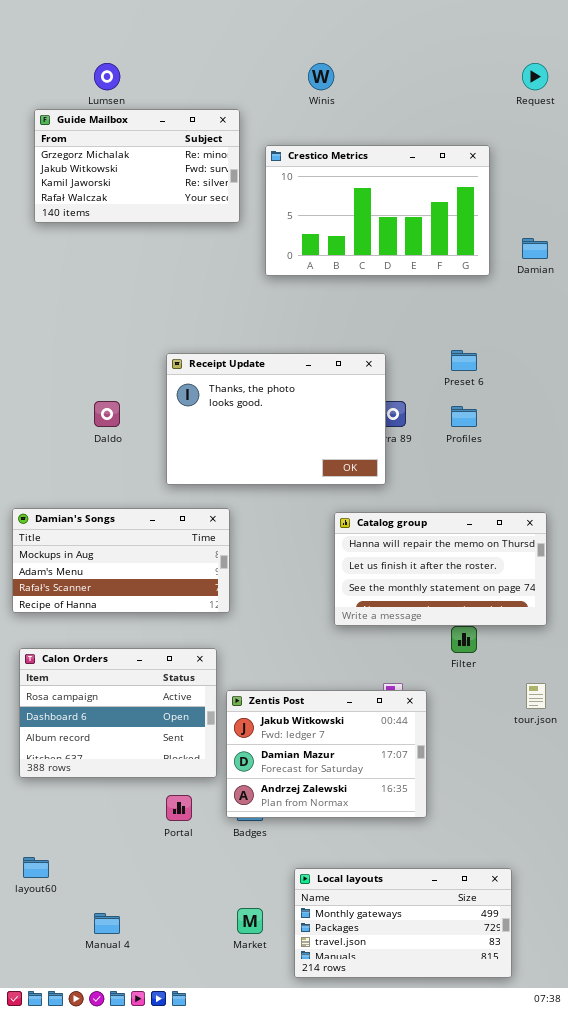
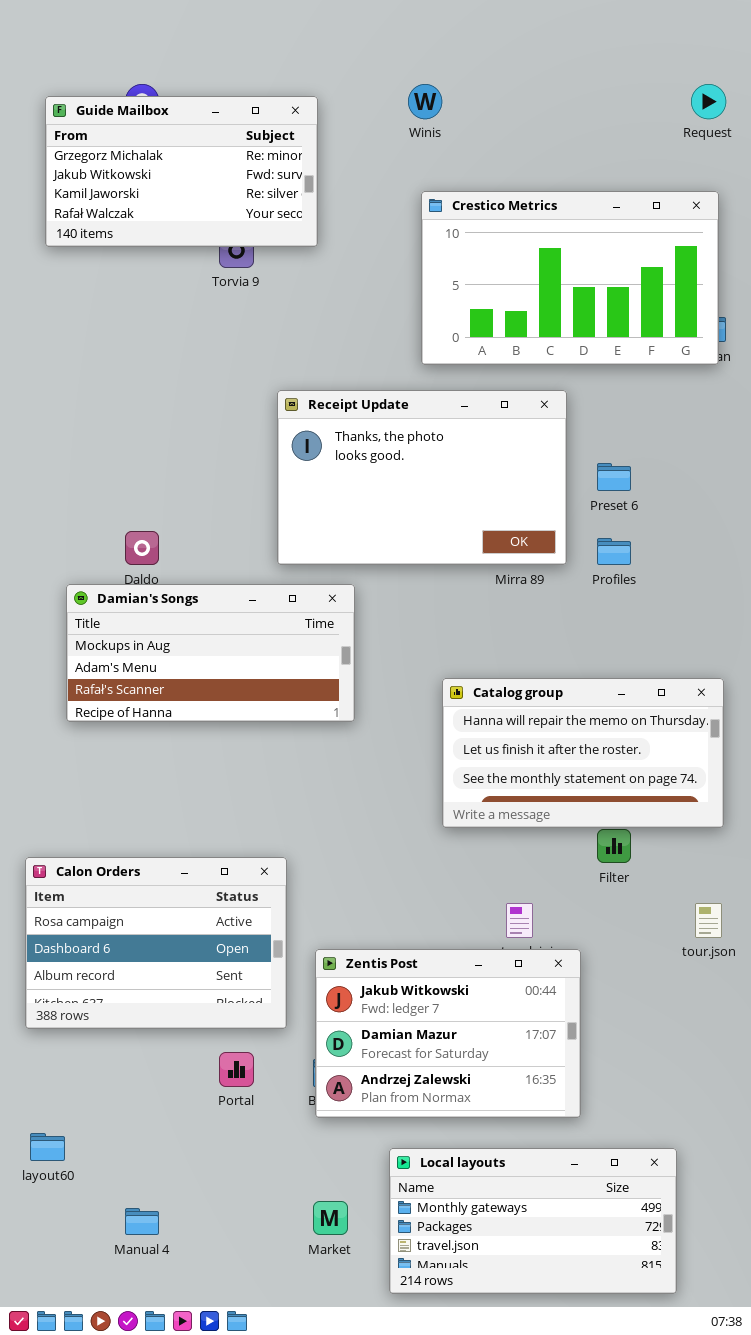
Guide Mailbox: [34,109,240,223] -> [45,96,318,247], moved
Crestico Metrics: [265,145,490,276] -> [421,191,719,365], moved
Receipt Update: [166,353,386,485] -> [277,390,567,565], moved
Damian's Songs: [12,508,230,613] -> [66,584,355,722], moved
Zentis Post: [226,690,427,818] -> [315,949,581,1118], moved

